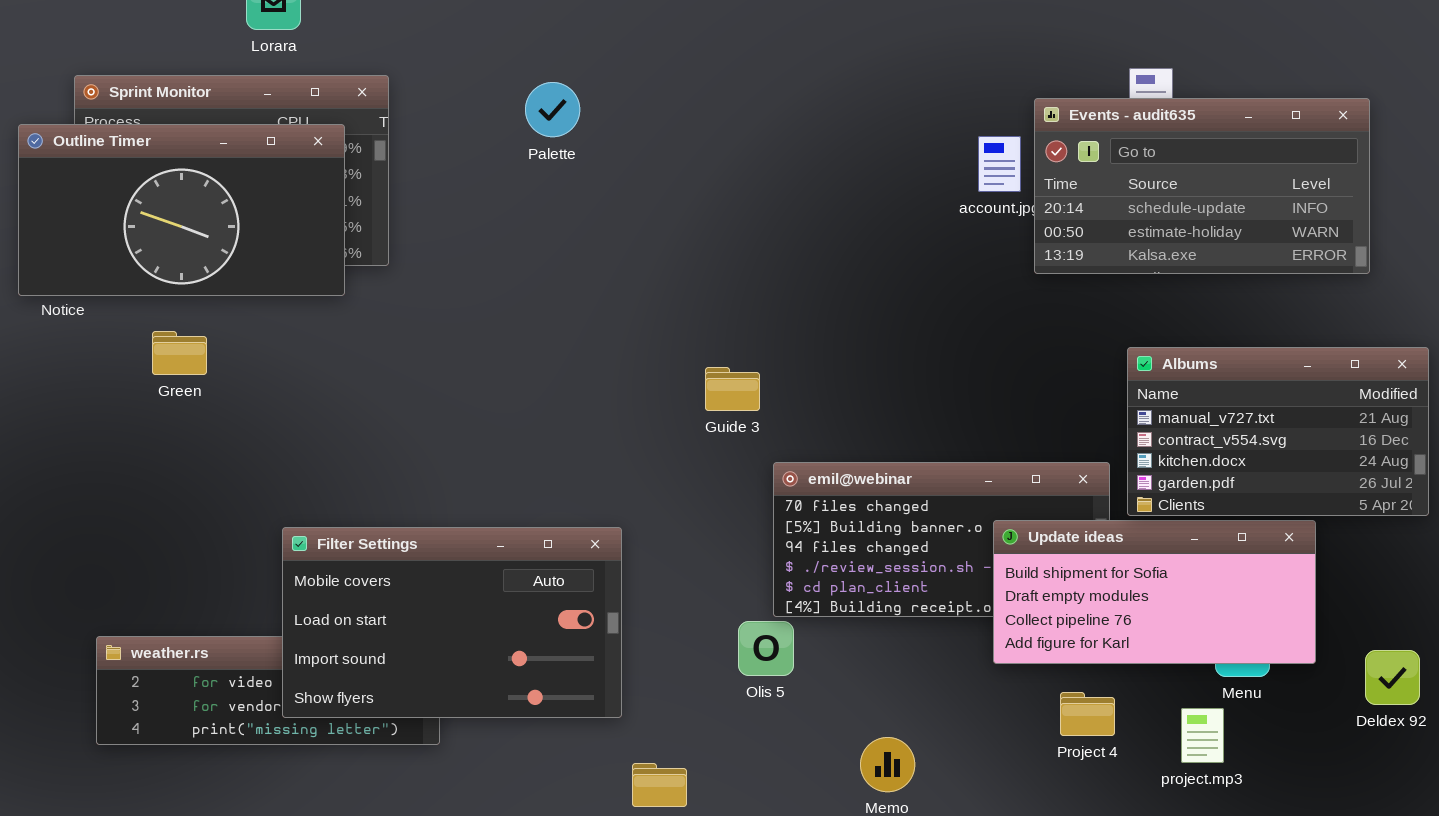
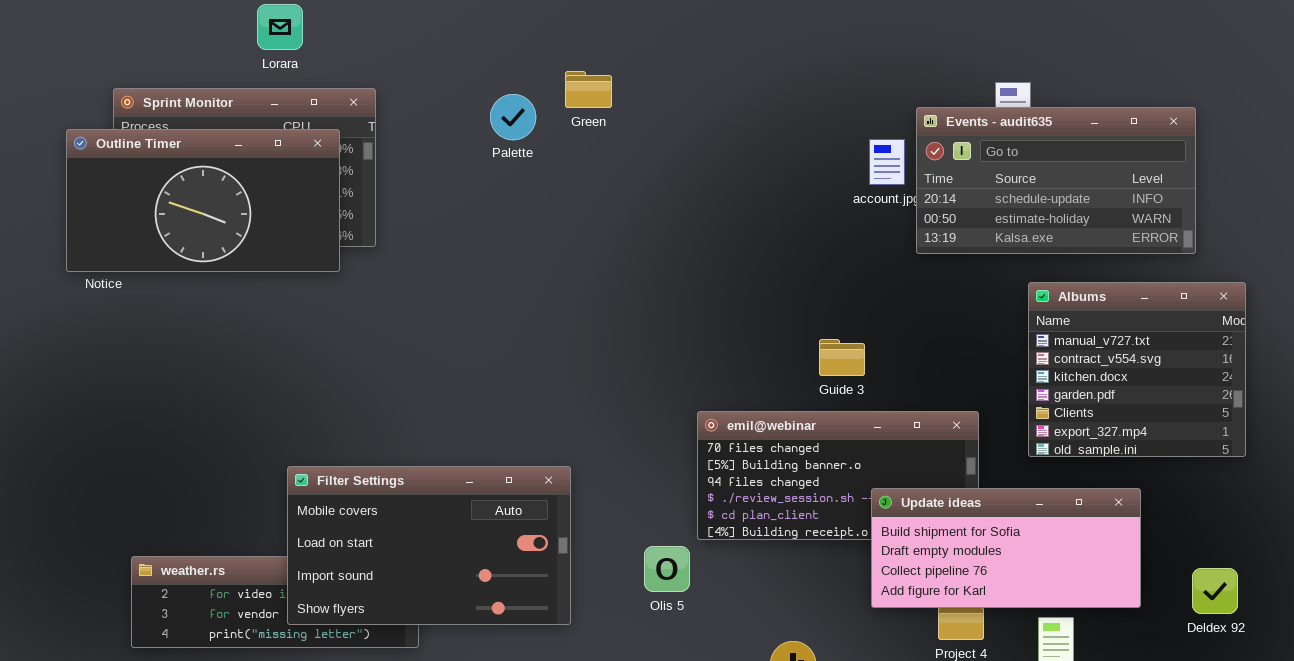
Green: [152,331,207,375] -> [565,71,612,108], moved
Albums: [1127,347,1429,516] -> [1028,282,1246,457], resized
Guide 3: [705,367,760,411] -> [819,339,865,376], moved
Update ideas: [993,520,1316,664] -> [871,488,1141,608], moved
Olis 5: [738,621,794,676] -> [644,546,690,592], moved

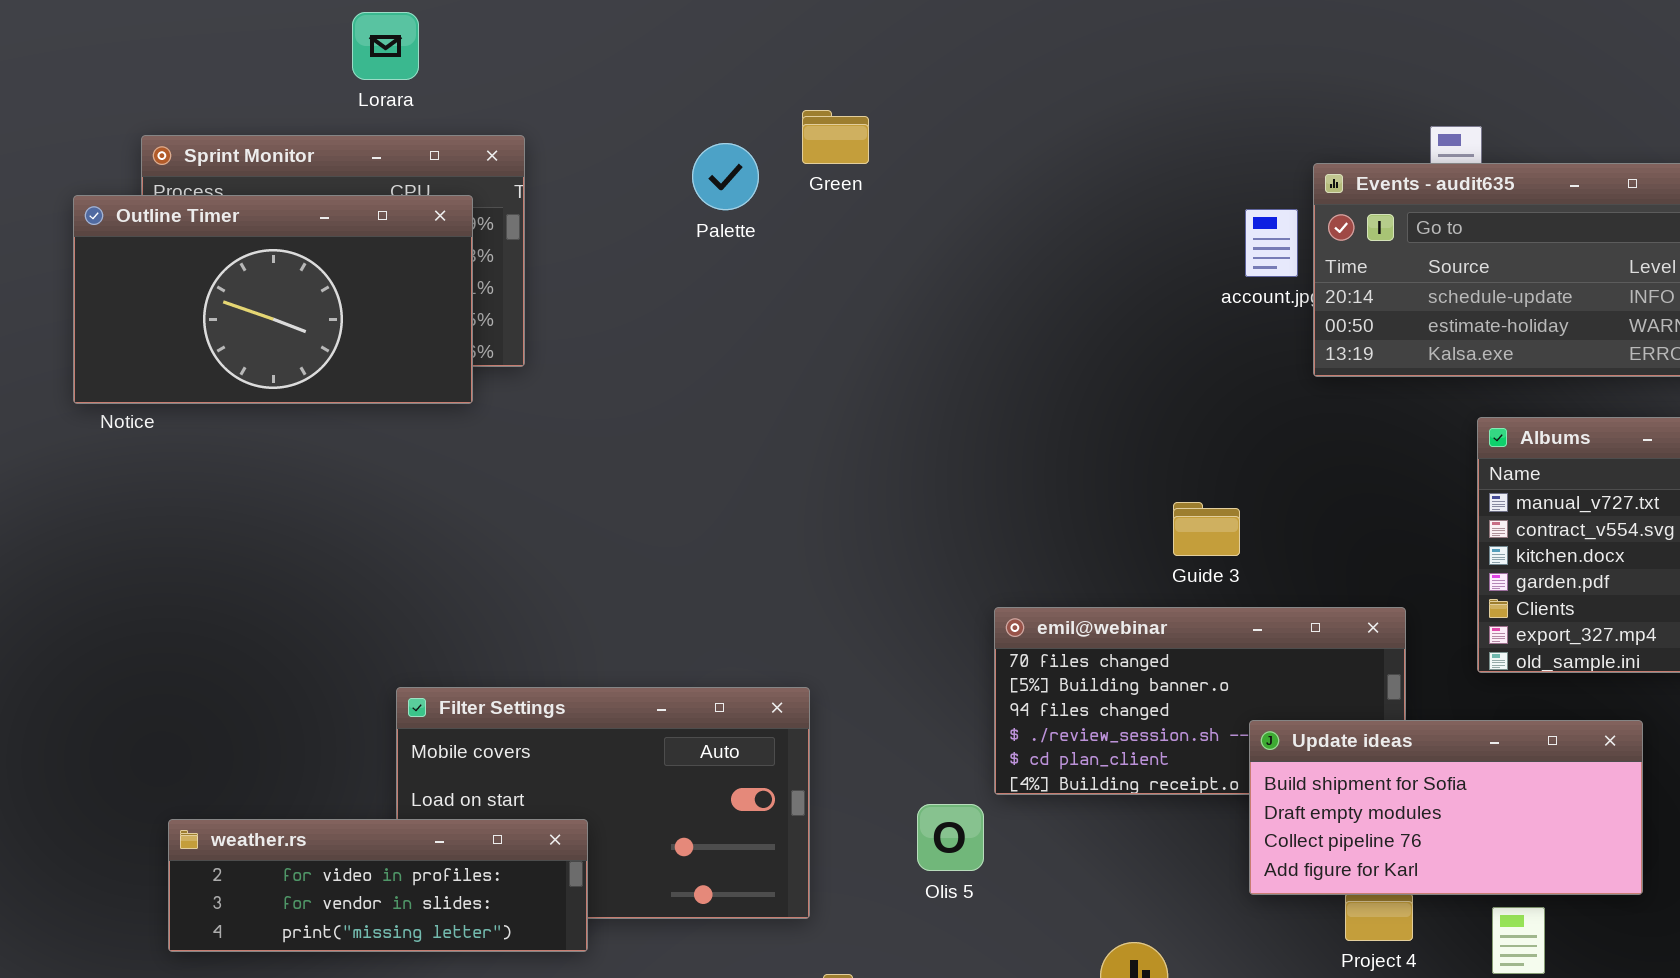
weather.rs: [131,556,419,648] -> [168,819,588,952], raised

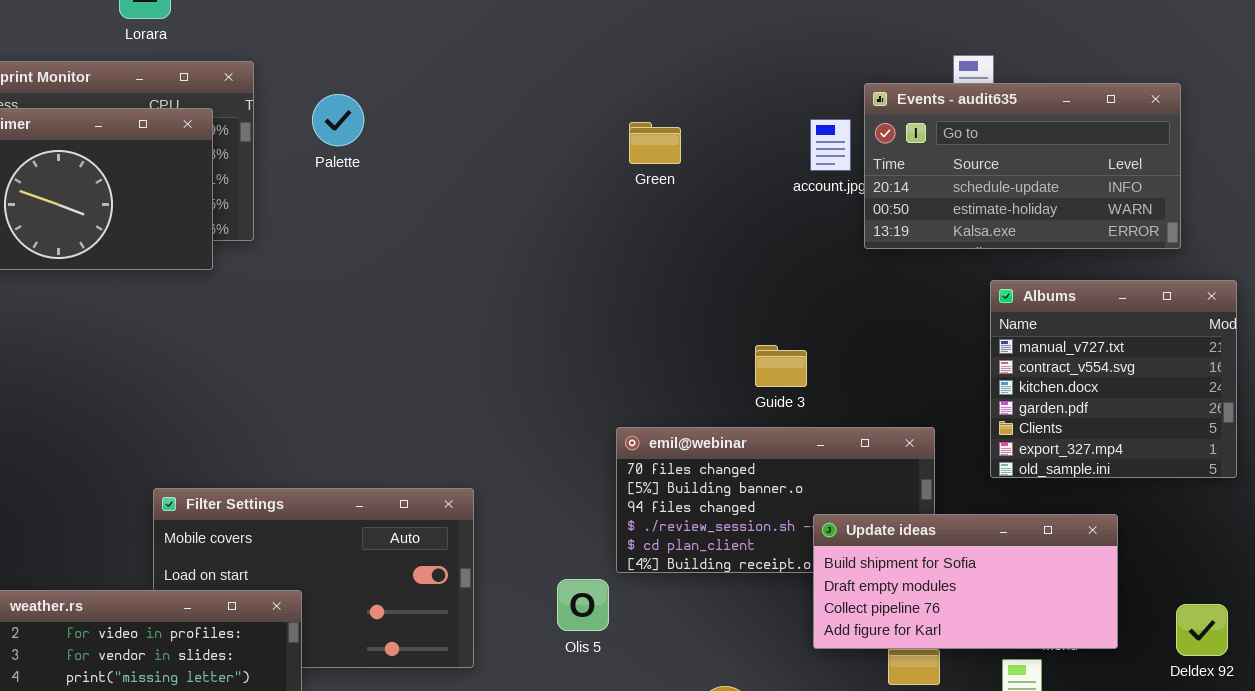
Green: [802,110,869,164] -> [629,122,681,164], moved
Palette: [692,143,759,210] -> [312,94,364,146], moved

